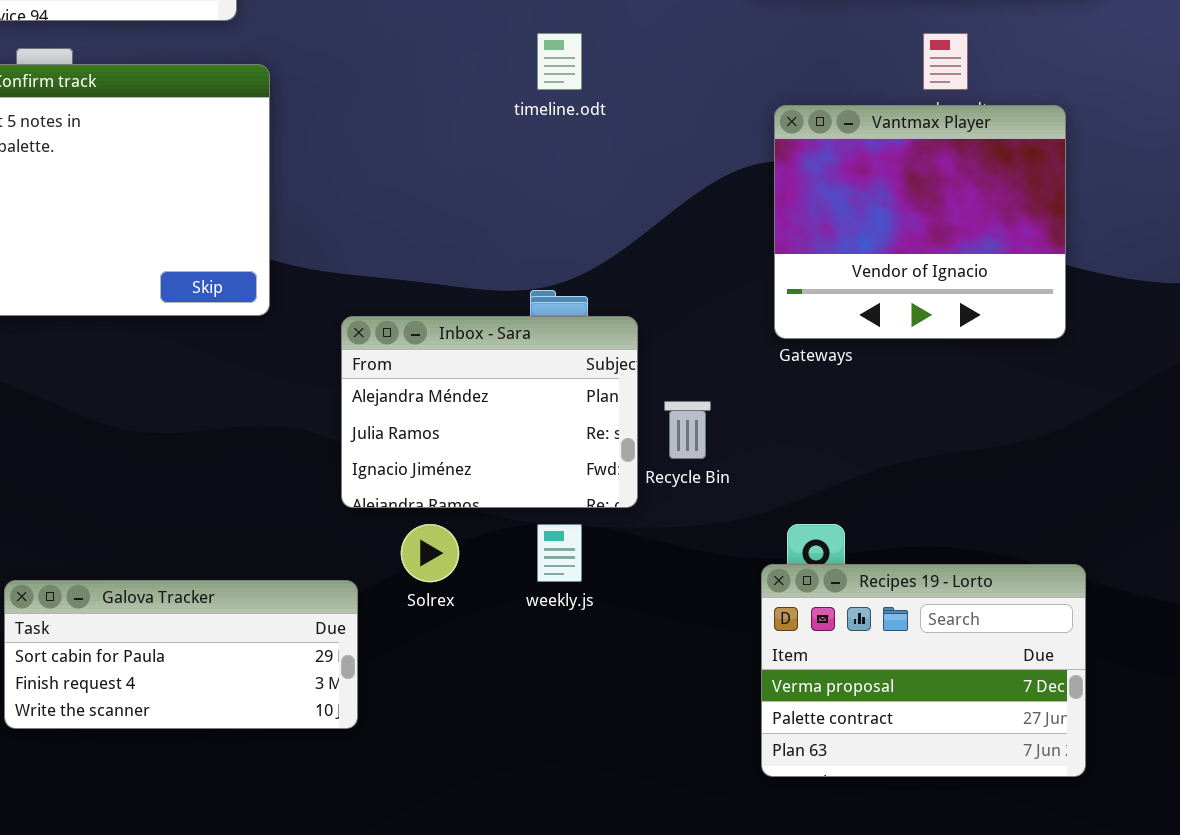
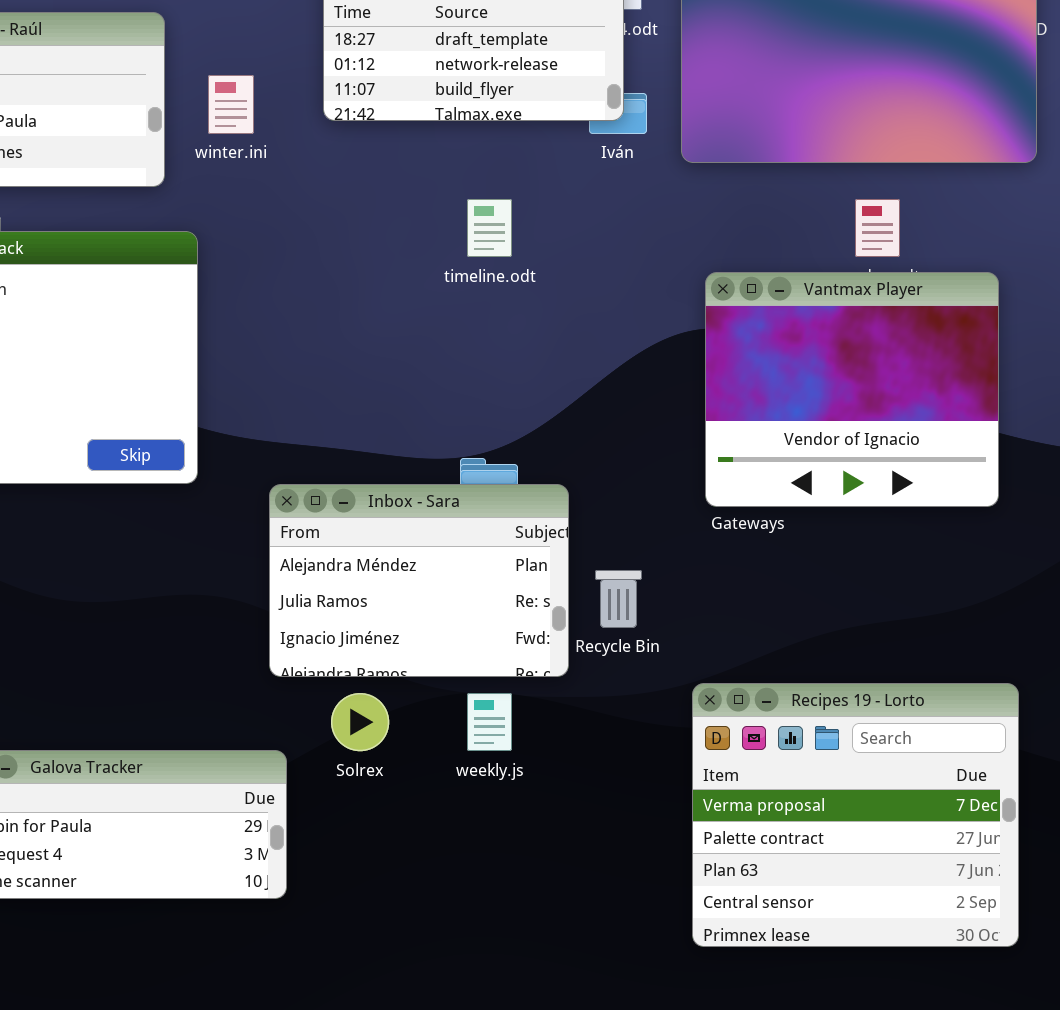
Recipes 19 - Lorto: [761,564,1086,777] -> [692,683,1019,947], resized

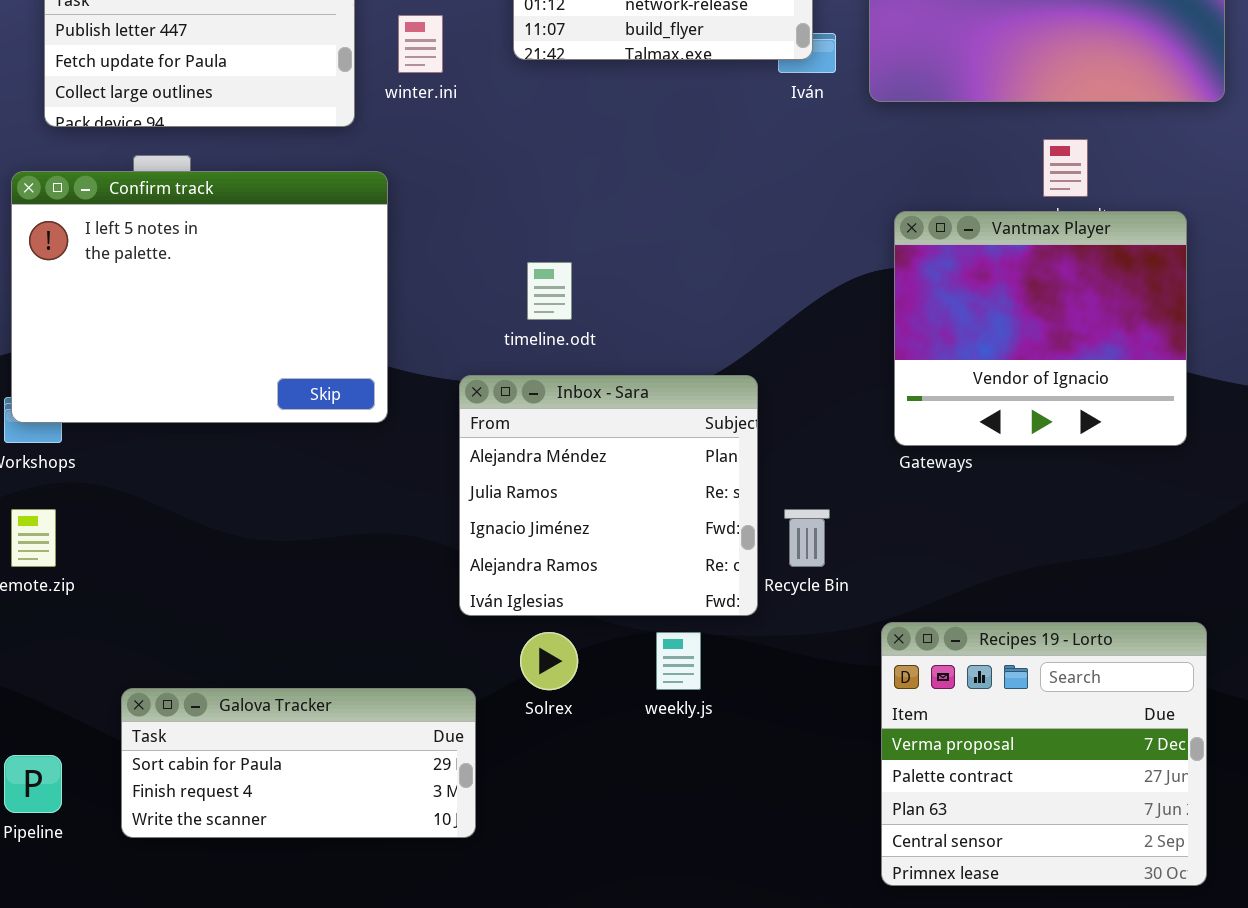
timeline.odt: [467,199,512,257] -> [527,262,572,320], moved
Inbox - Sara: [269,484,569,677] -> [459,375,758,616], resized

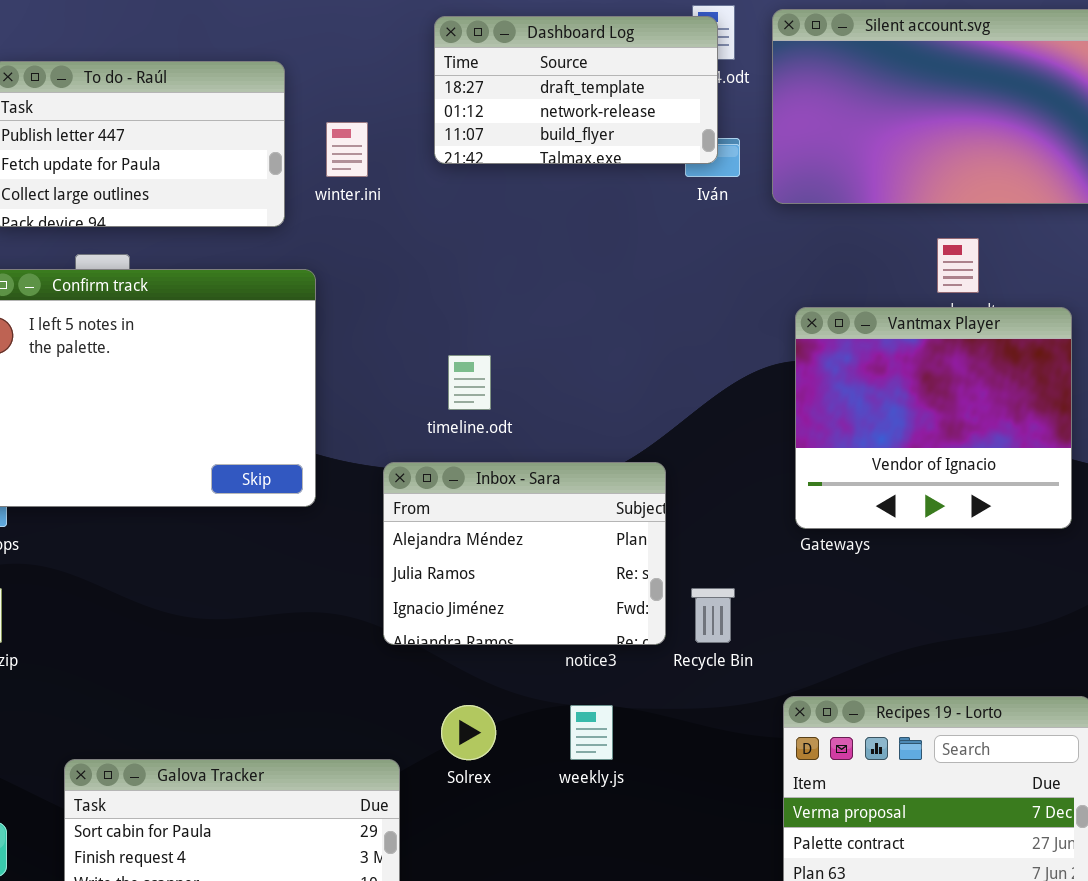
Inbox - Sara: [459,375,758,616] -> [383,462,666,645], resized

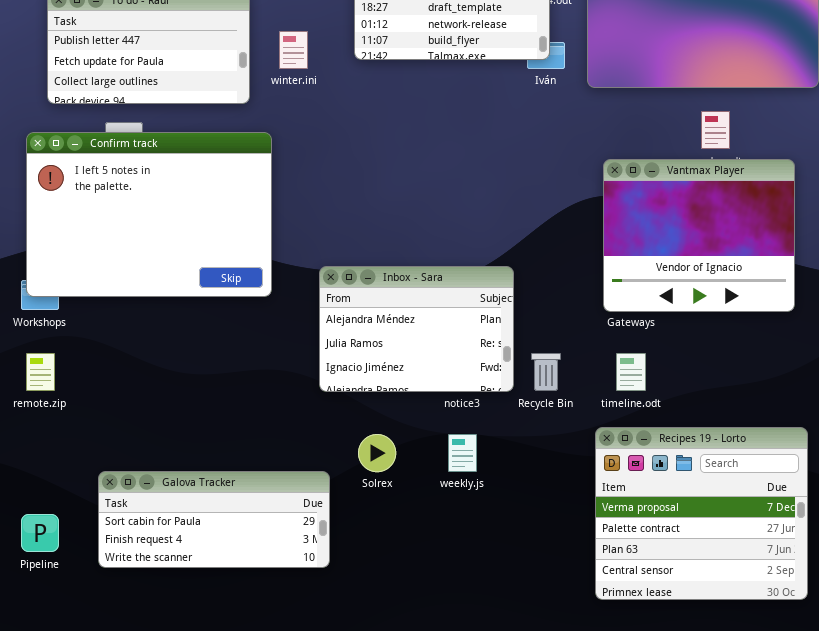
timeline.odt: [448,355,491,410] -> [616,353,646,391], moved

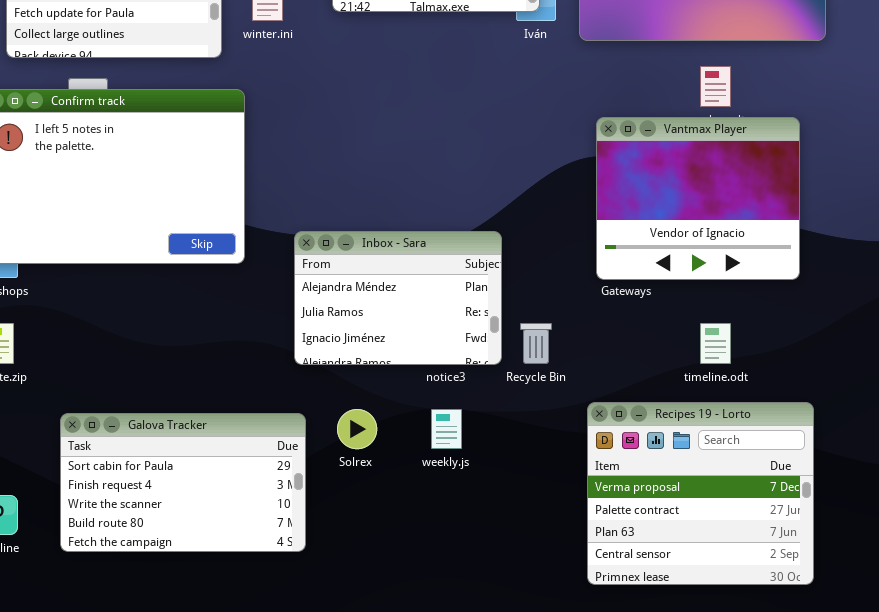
timeline.odt: [616,353,646,391] -> [700,323,731,364], moved
Galova Tracker: [98,471,330,568] -> [60,413,306,552], resized

